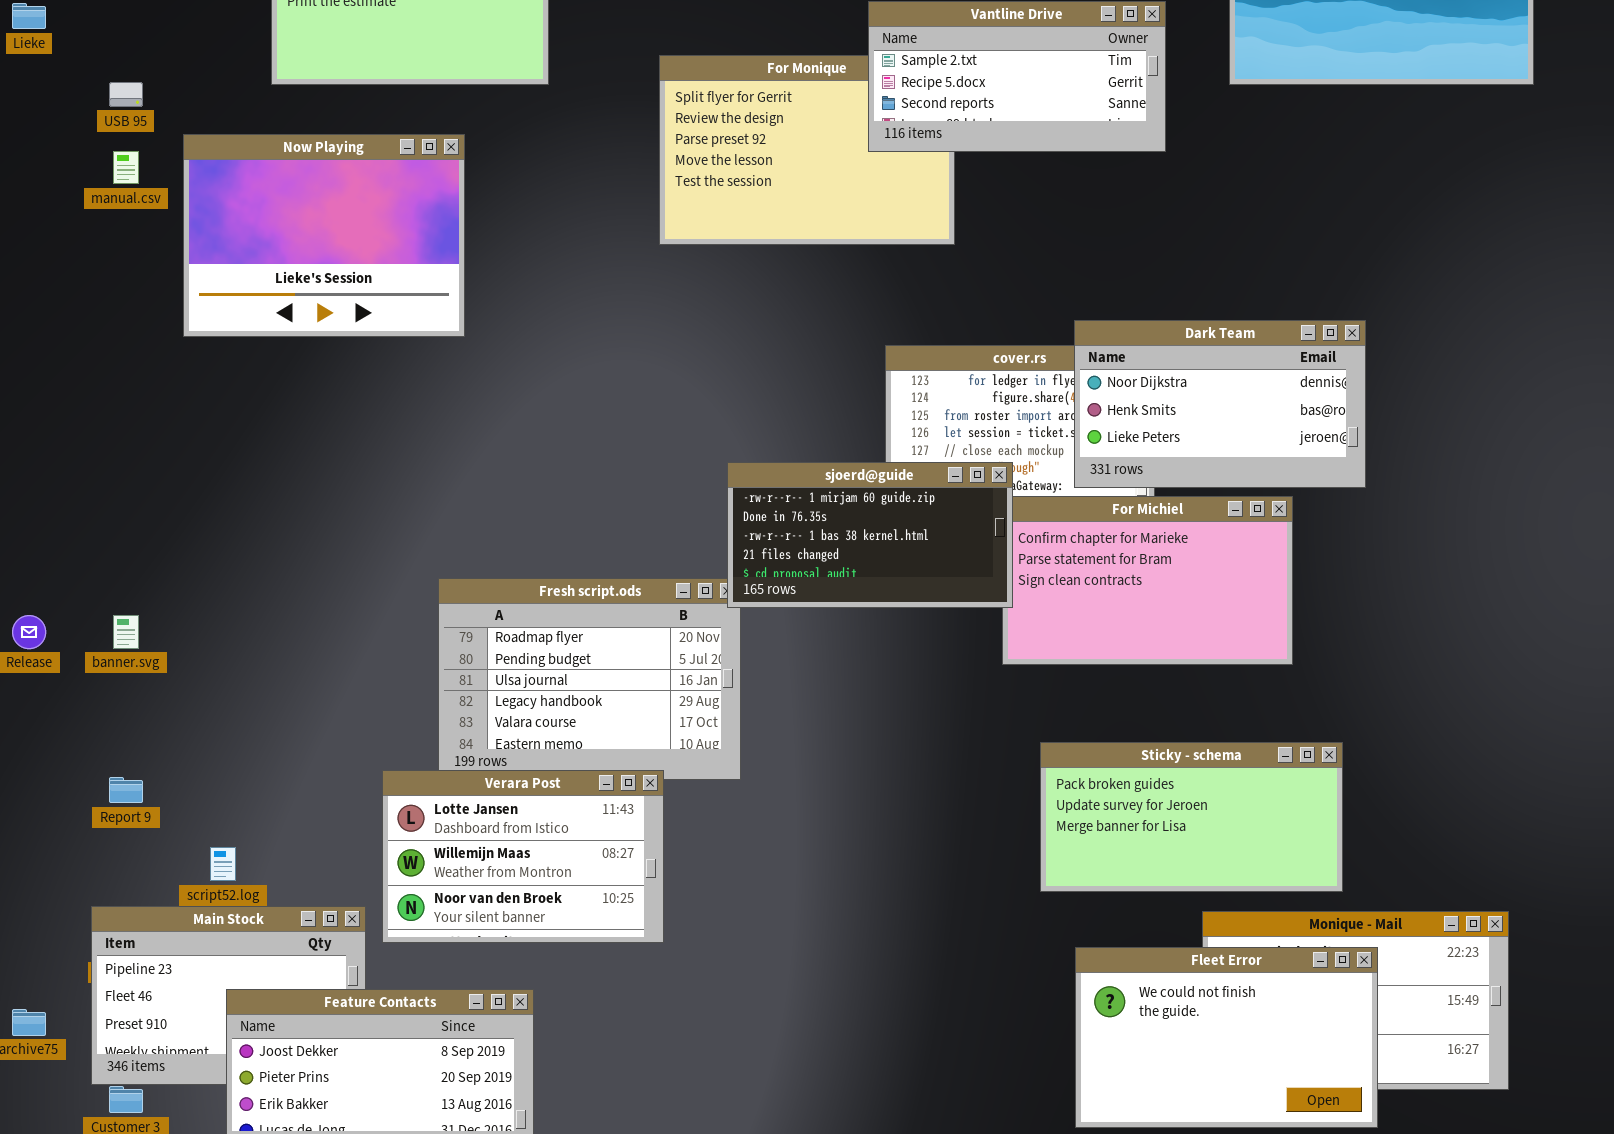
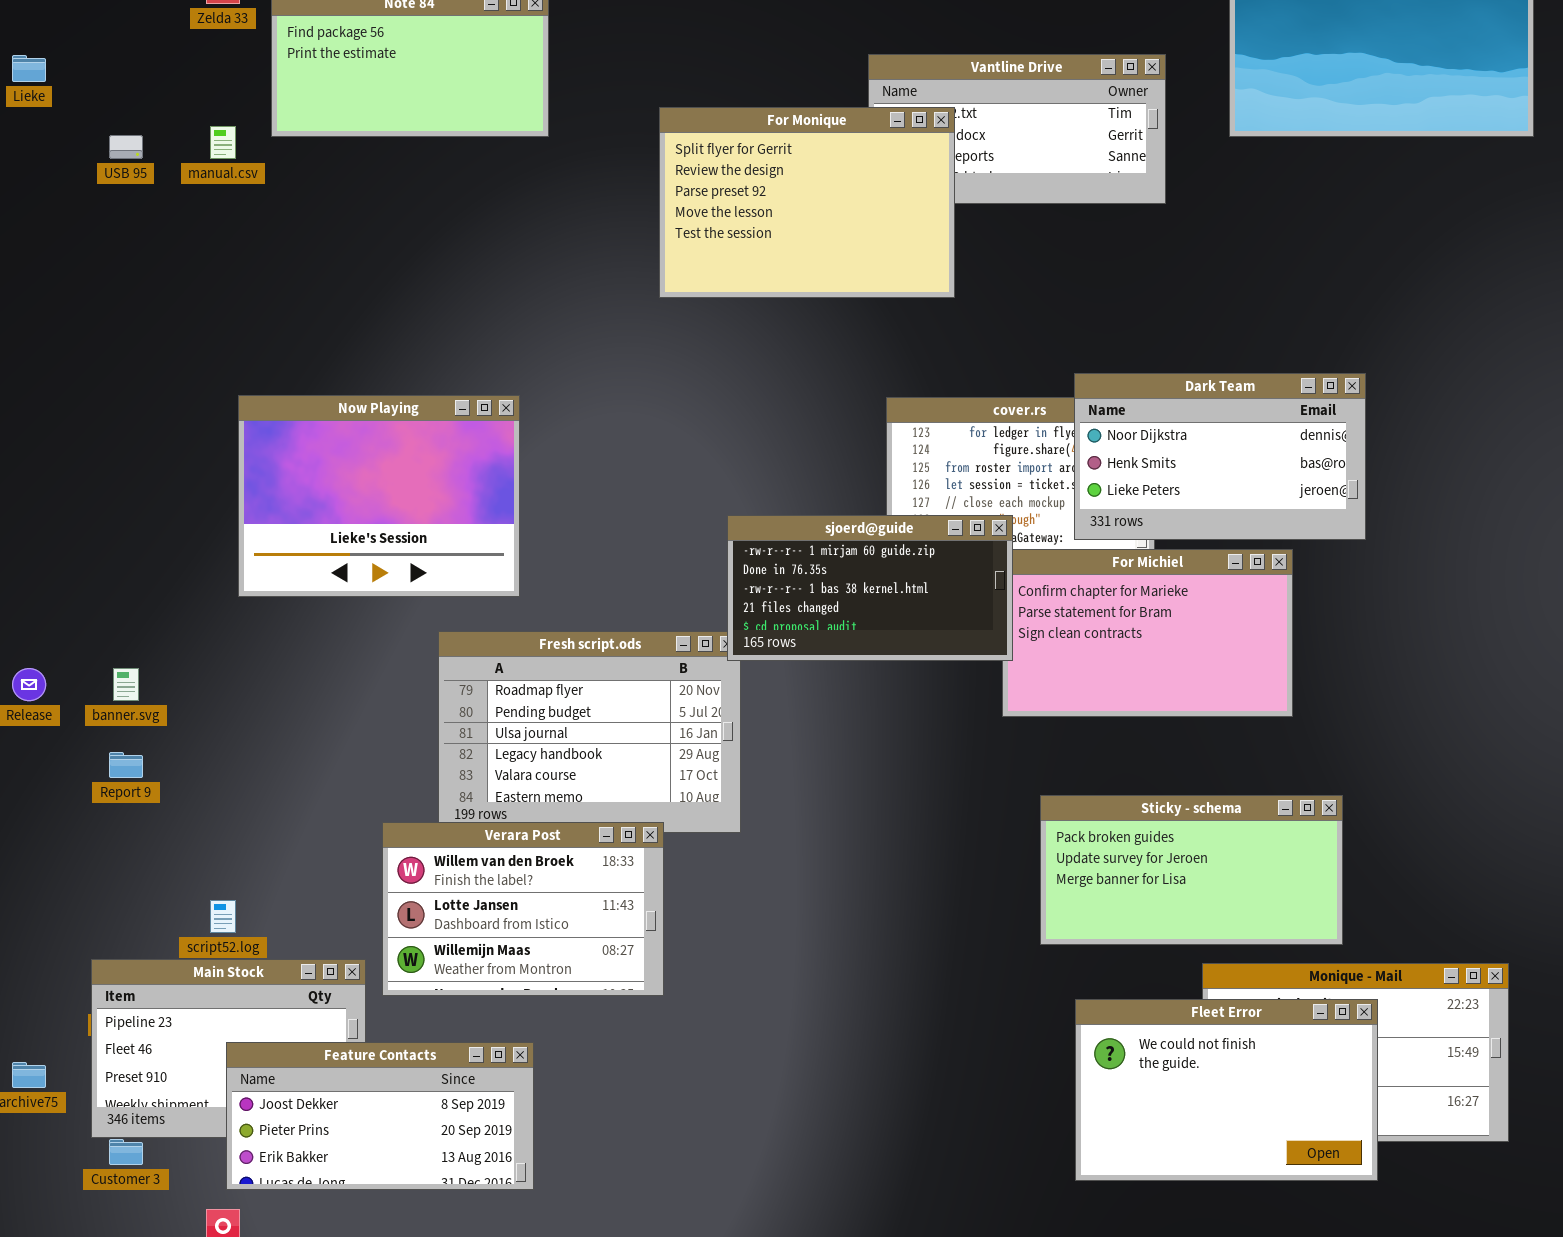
For Monique: [659,55,955,245] -> [659,107,955,298], raised
Now Playing: [183,134,465,337] -> [238,395,520,597], moved
manual.csv: [113,151,139,184] -> [210,126,236,159], moved
Verara Post: [382,770,664,943] -> [382,822,664,996], scrolled up 1 row
Report 9: [109,777,143,803] -> [109,752,143,778], moved

